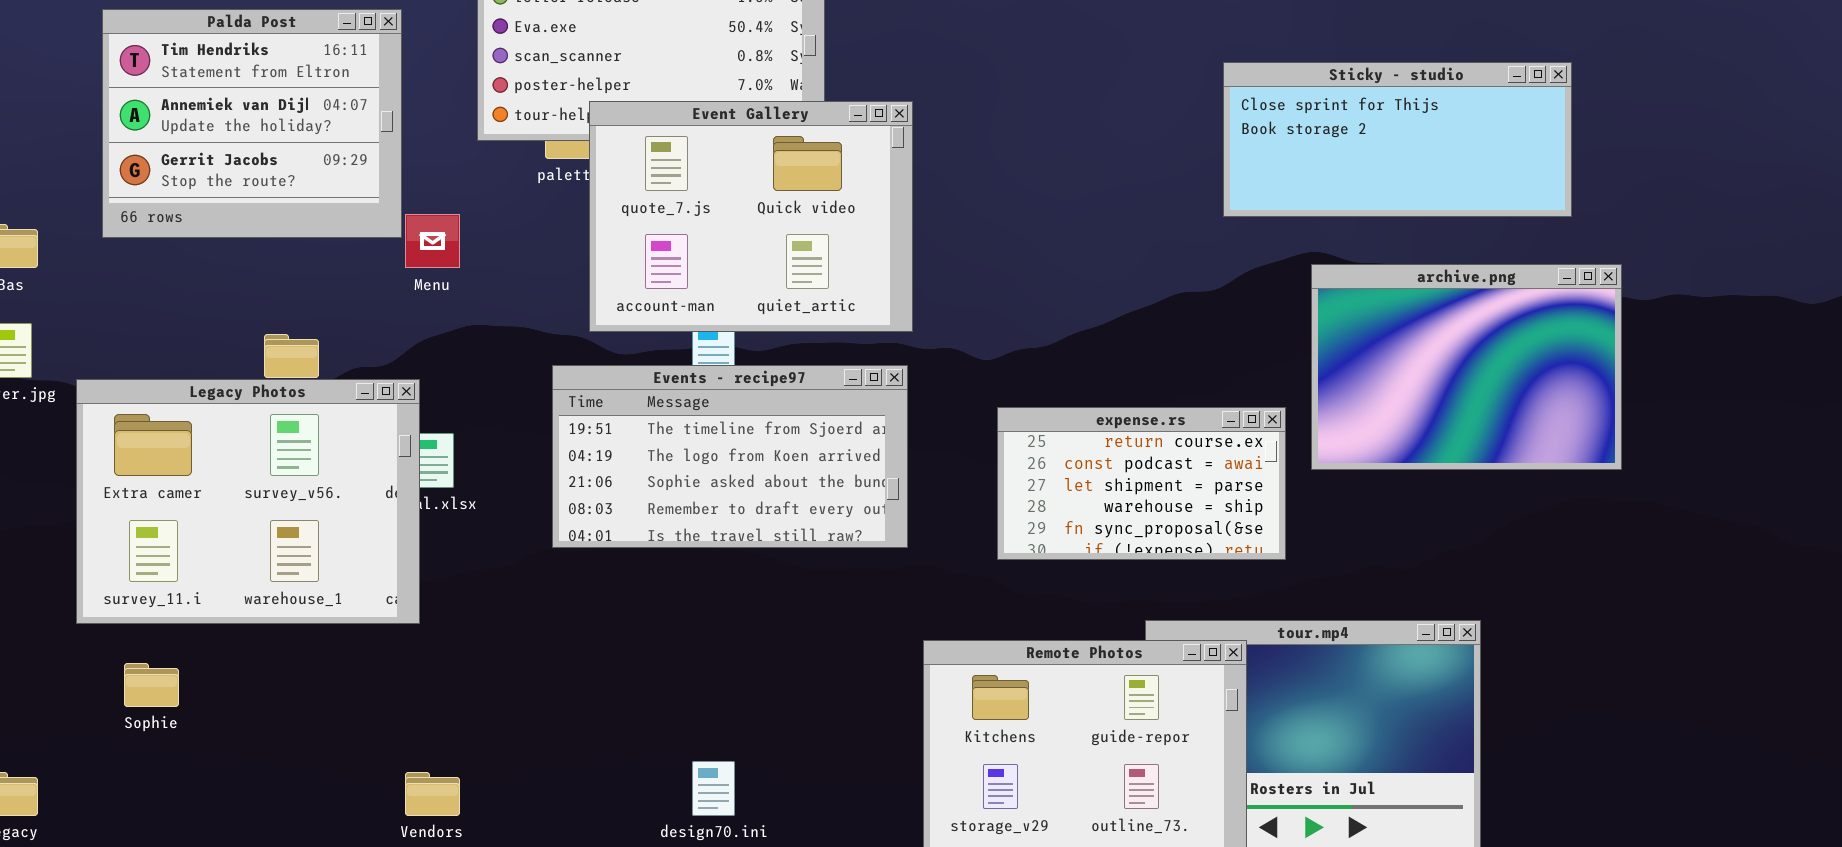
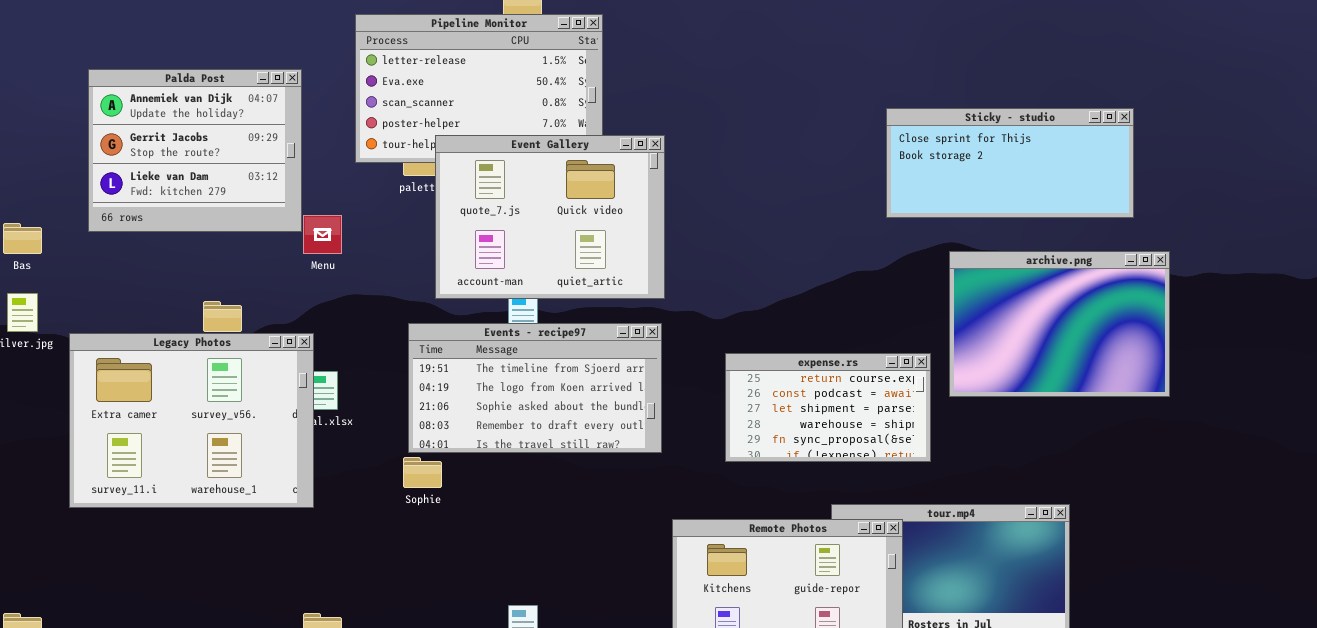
Palda Post: [102,9,402,238] -> [88,69,302,232], scrolled down 1 row
Sophie: [124,663,179,707] -> [403,457,442,488], moved

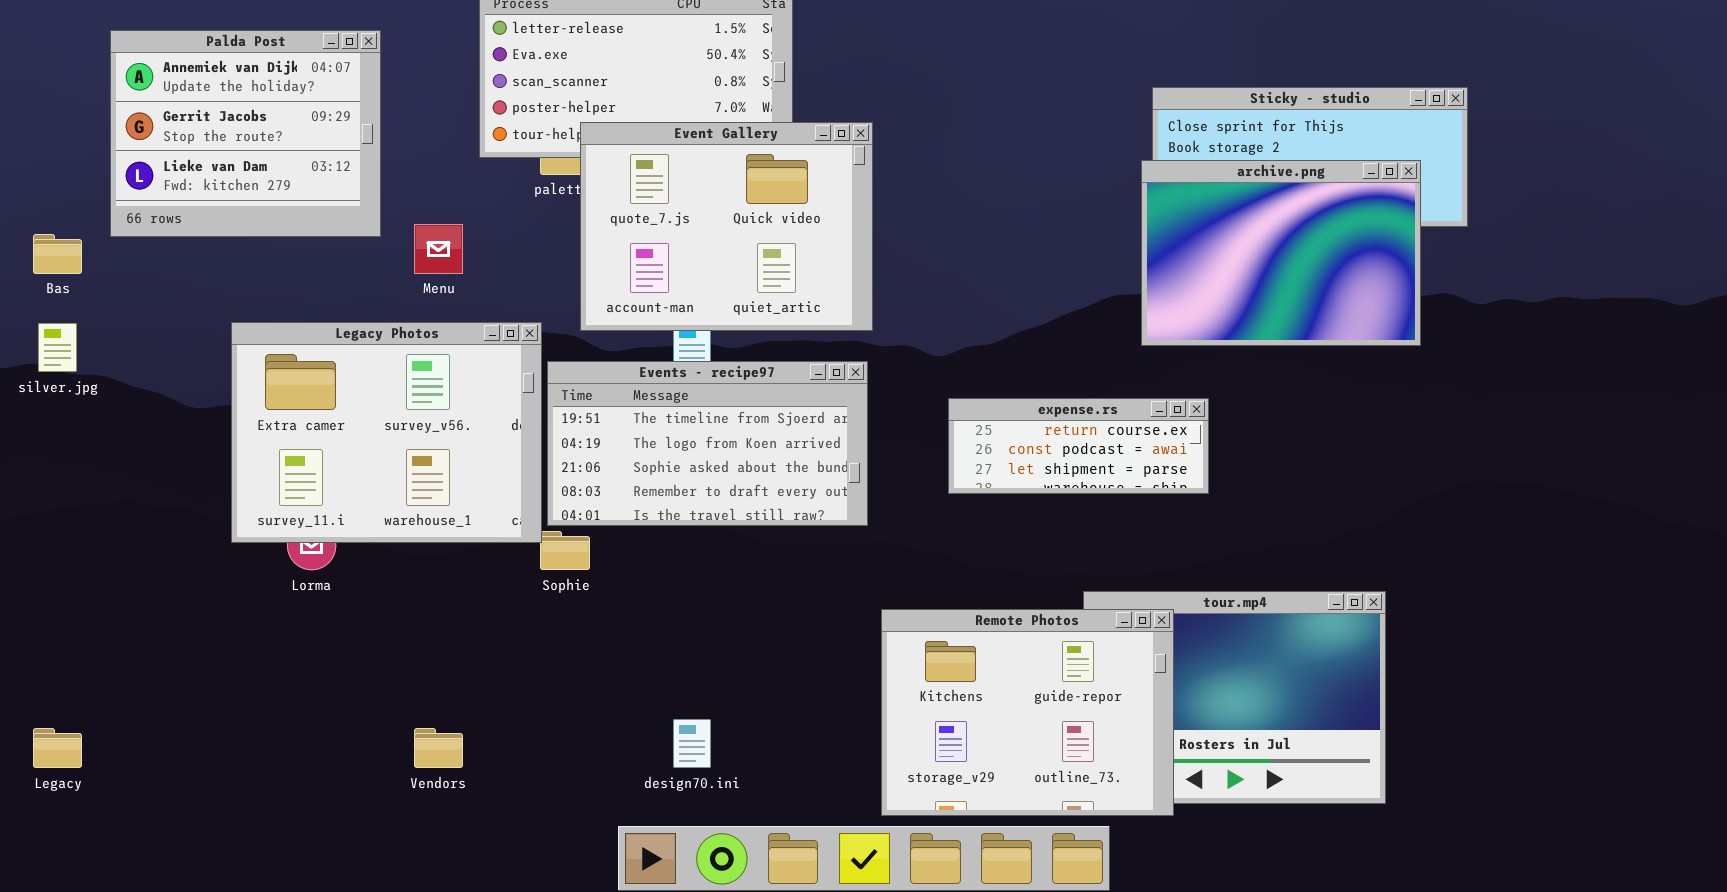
Palda Post: [88,69,302,232] -> [110,30,381,237], moved
archive.png: [949,251,1170,397] -> [1141,160,1421,346], moved
Legacy Photos: [69,333,314,508] -> [231,322,542,543], moved
expense.rs: [725,353,931,462] -> [948,398,1209,494], resized

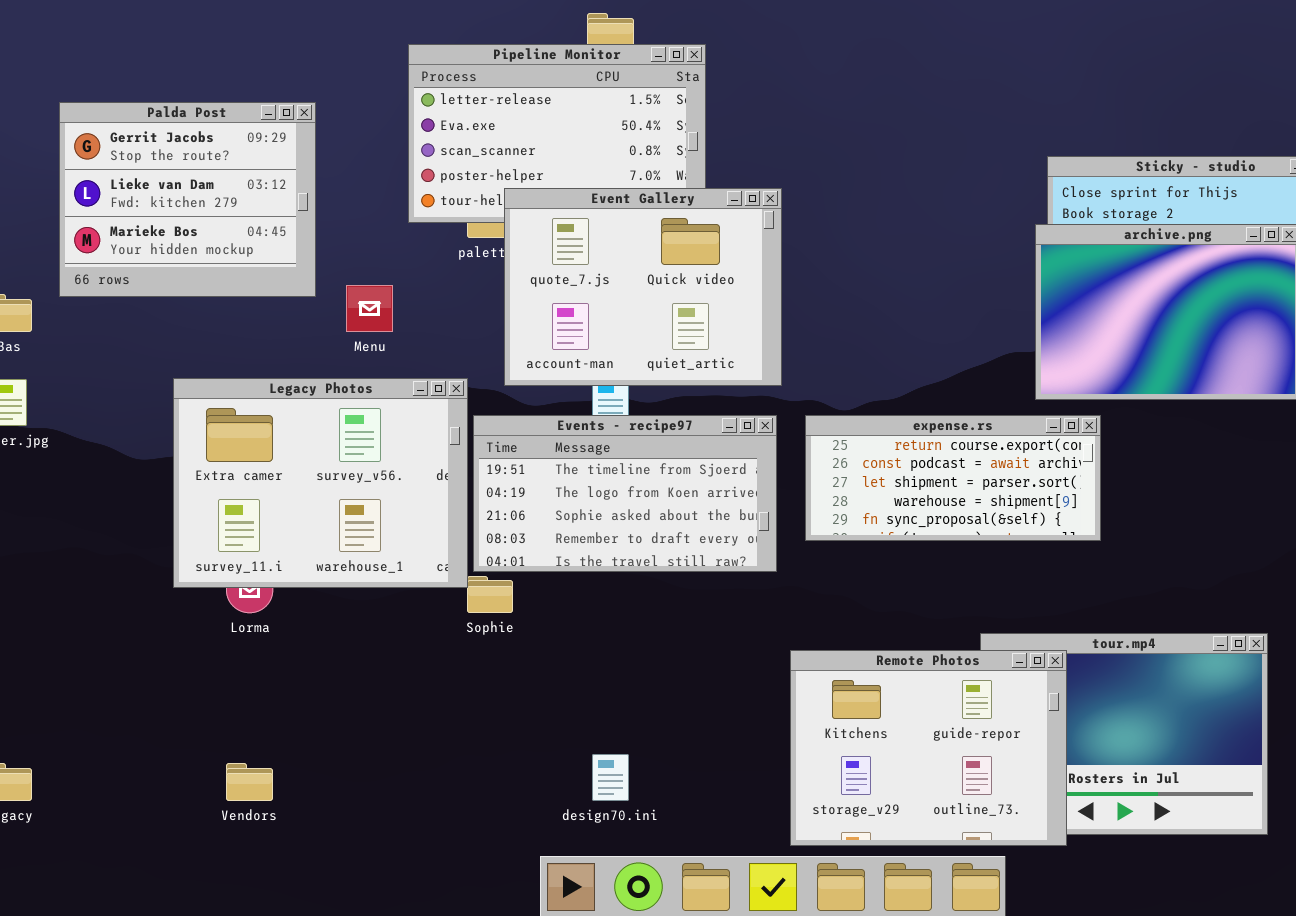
Palda Post: [110,30,381,237] -> [59,102,316,297], scrolled down 1 row
expense.rs: [948,398,1209,494] -> [805,415,1101,541], resized
Vendors: [414,728,463,768] -> [226,763,273,801], moved

